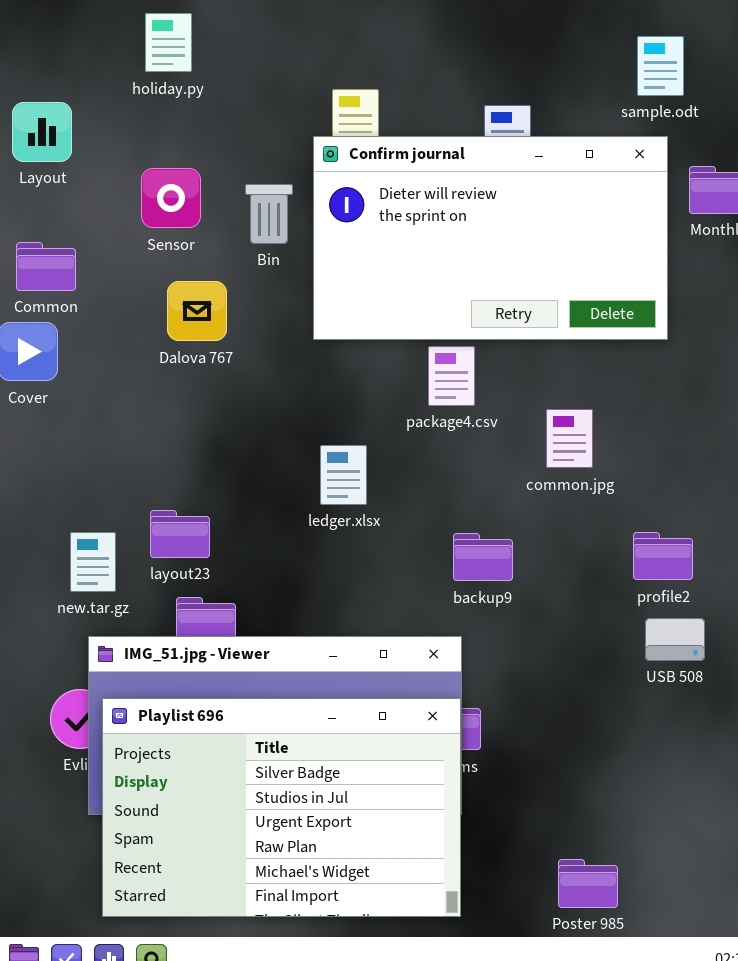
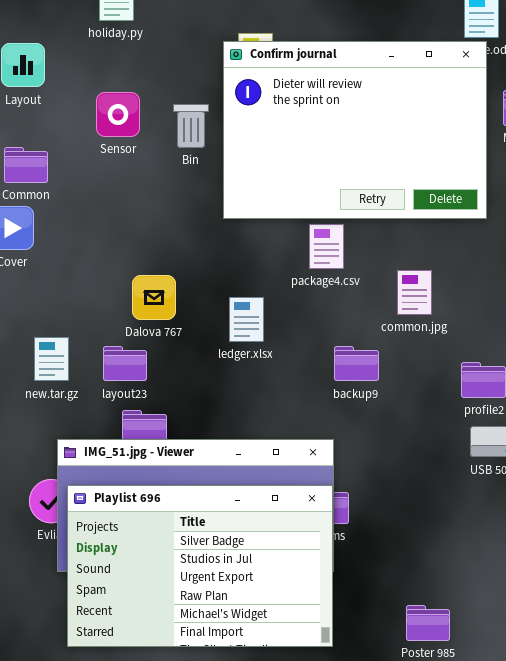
Confirm journal: [313,136,668,340] -> [223,41,487,219], resized
Dalova 767: [167,281,227,341] -> [132,275,176,320], moved
new.tar.gz: [70,532,116,592] -> [34,337,69,381], moved
backup9: [453,533,513,581] -> [334,346,379,381], moved

